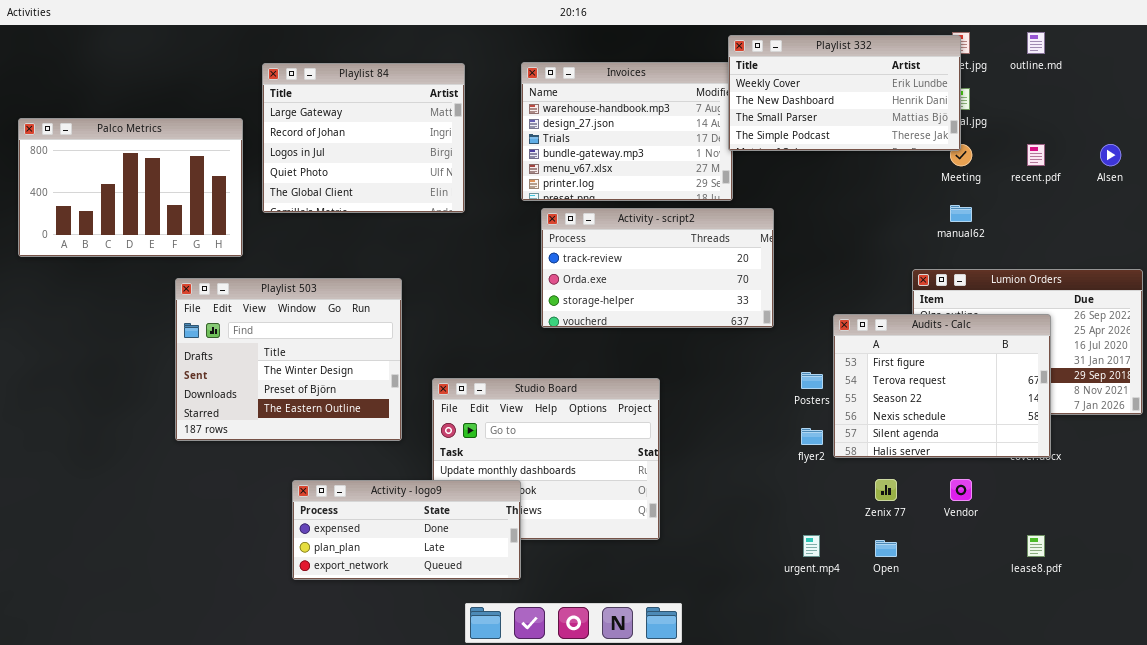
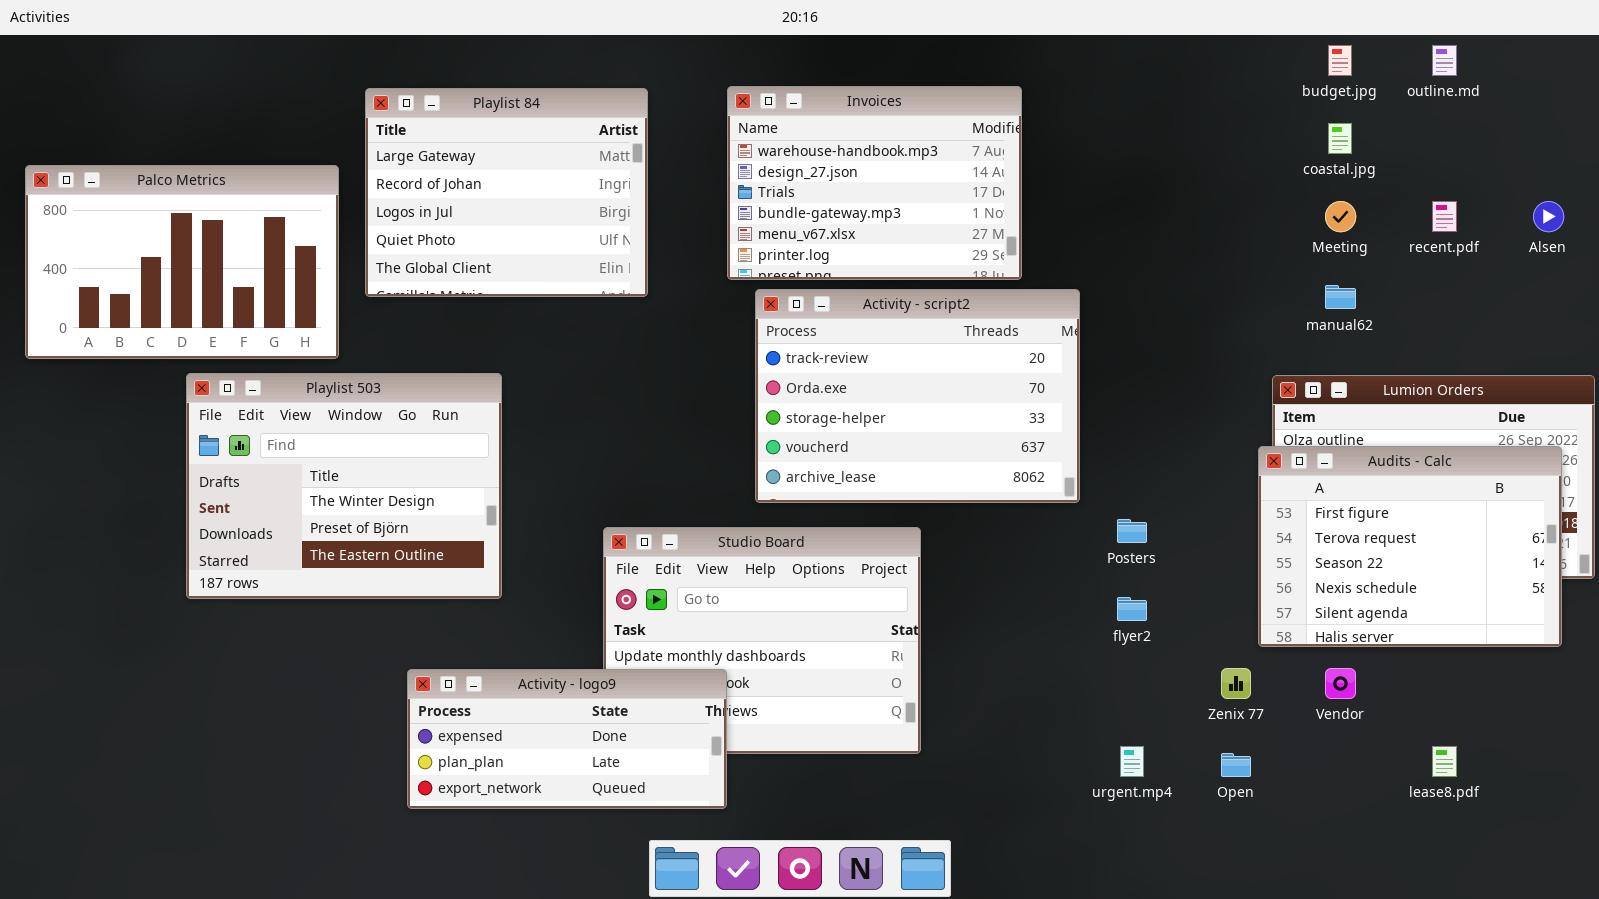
Playlist 332: [728,35,961,151] -> none, closed
Activity - script2: [541,208,774,328] -> [755,289,1080,503], resized
Playlist 503: [175,278,402,441] -> [186,373,502,599], moved
Audits - Calc: [833,314,1051,458] -> [1258,446,1562,647], moved

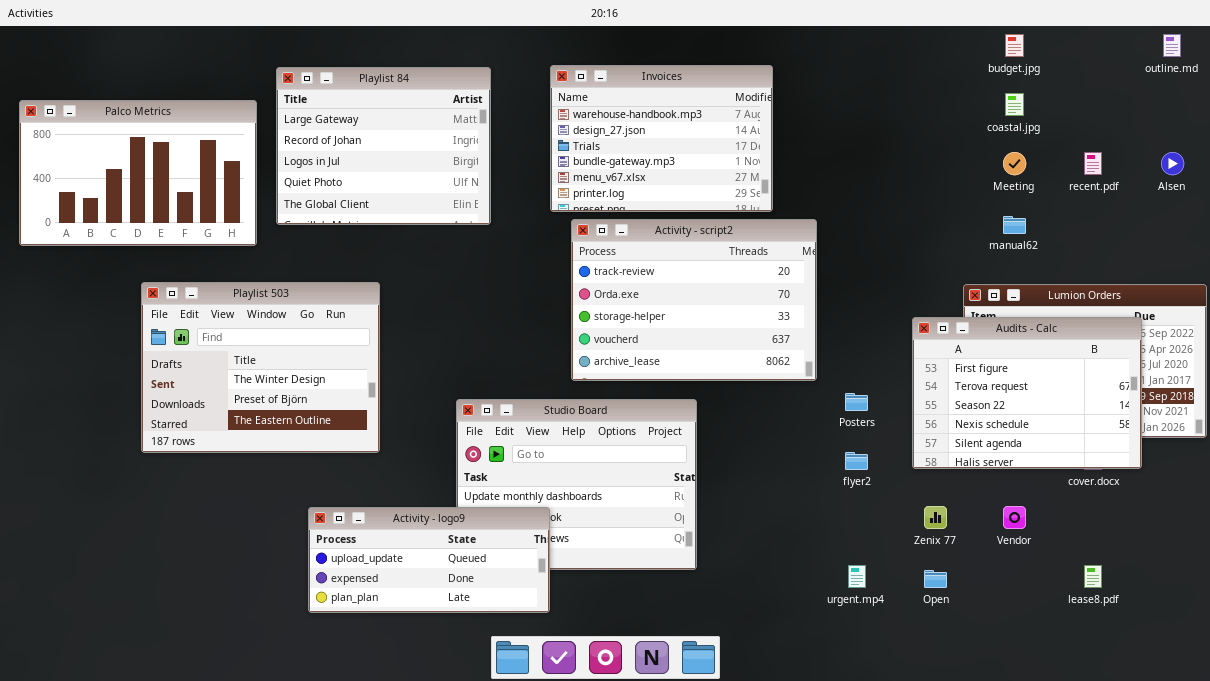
outline.md: [1432,45,1457,76] -> [1163,34,1181,57], moved
Palco Metrics: [25,165,339,359] -> [19,100,257,246], moved
Audits - Calc: [1258,446,1562,647] -> [912,317,1142,469], moved
Activity - logo9: [407,669,727,809] -> [308,507,550,613], scrolled up 1 row

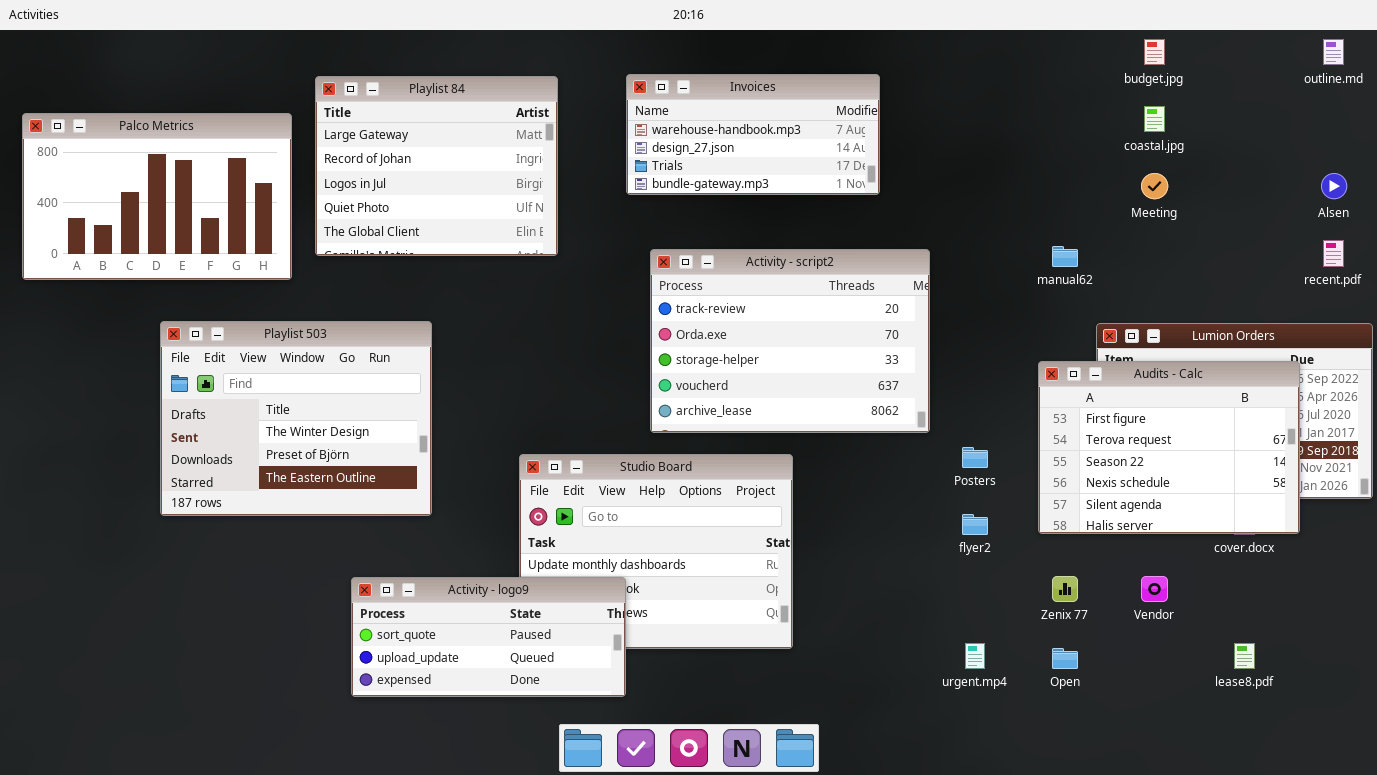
Invoices: [550,65,773,212] -> [626,74,880,195], resized
recent.pdf: [1084,152,1102,175] -> [1323,240,1344,267], moved
manual62: [1003,216,1026,234] -> [1052,246,1078,267], moved
Activity - logo9: [308,507,550,613] -> [351,577,626,697], scrolled up 1 row

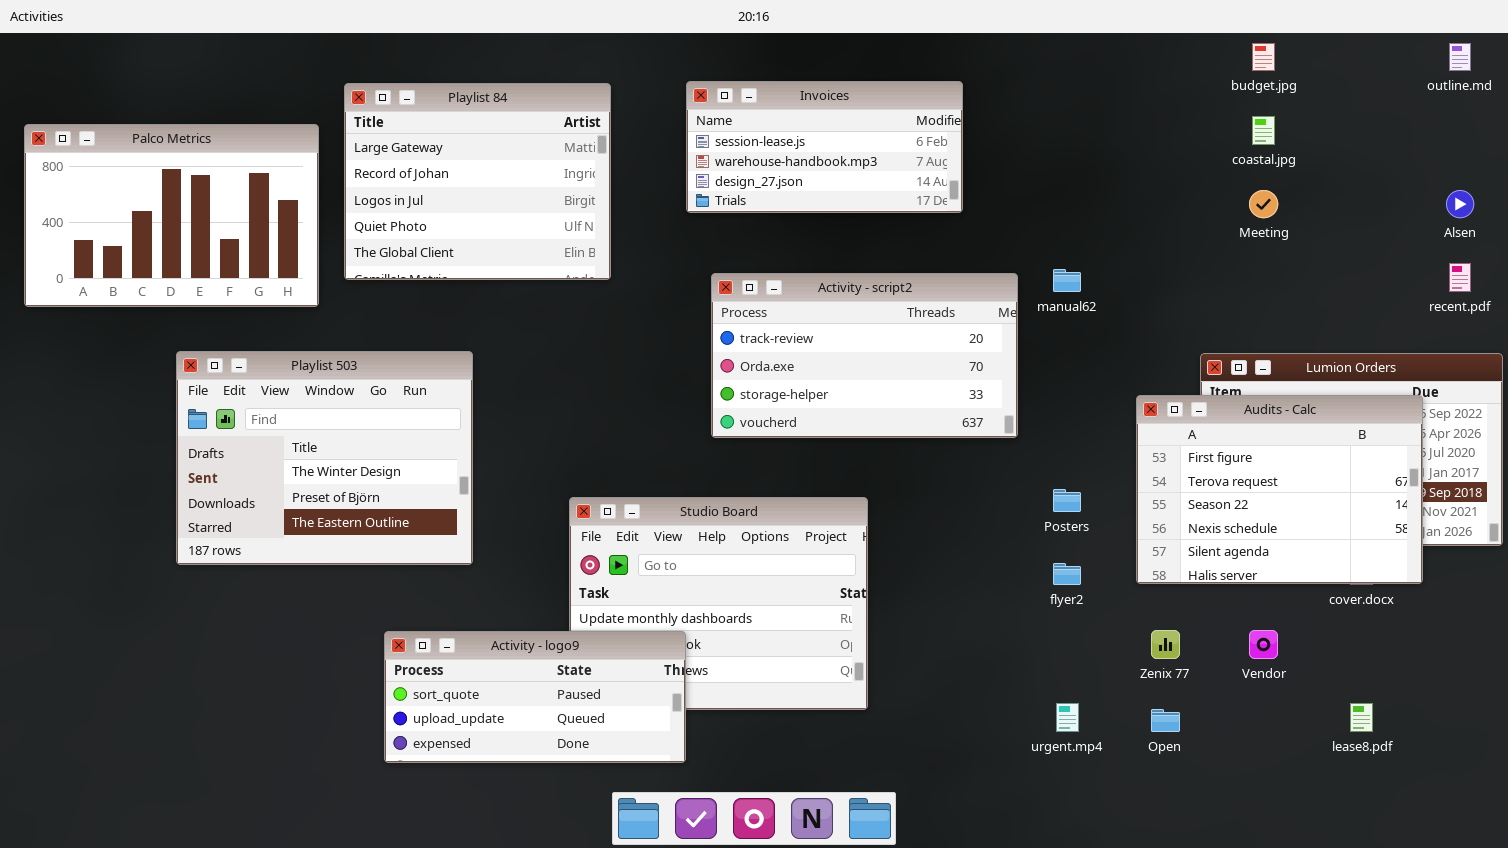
Invoices: [626,74,880,195] -> [686,81,963,213], scrolled up 1 row
manual62: [1052,246,1078,267] -> [1053,269,1081,292], moved
Activity - script2: [650,249,930,433] -> [711,273,1018,438], resized

